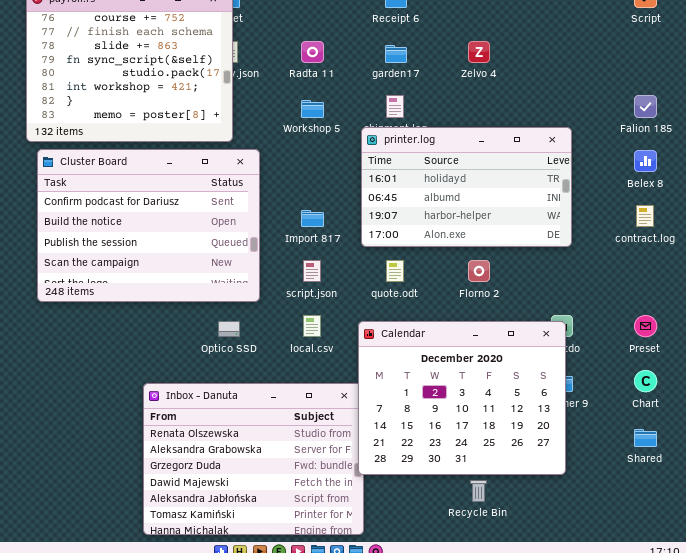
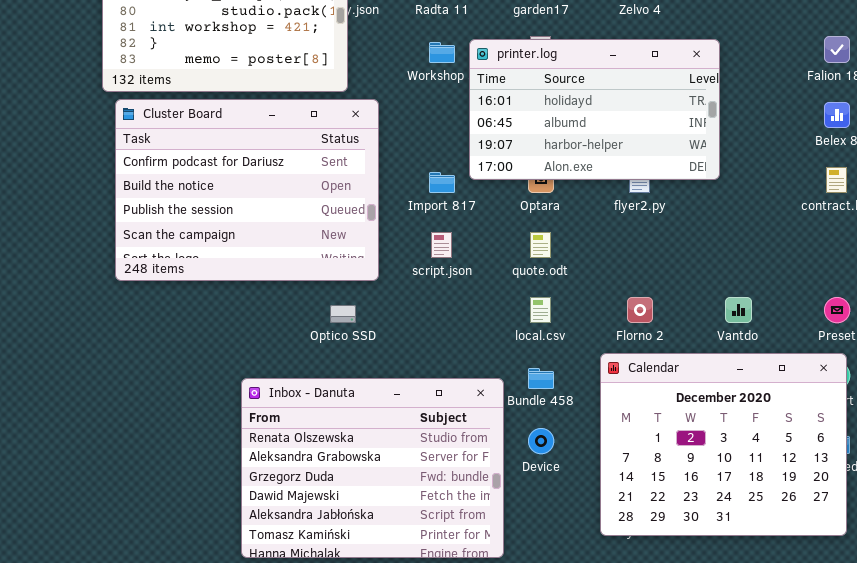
printer.log: [361,127,572,247] -> [469,39,720,180], moved
Florno 2: [468,260,490,282] -> [627,297,653,323], moved
local.csv: [303,315,321,337] -> [530,297,551,323], moved
Calendar: [358,321,566,475] -> [600,353,847,536], moved

